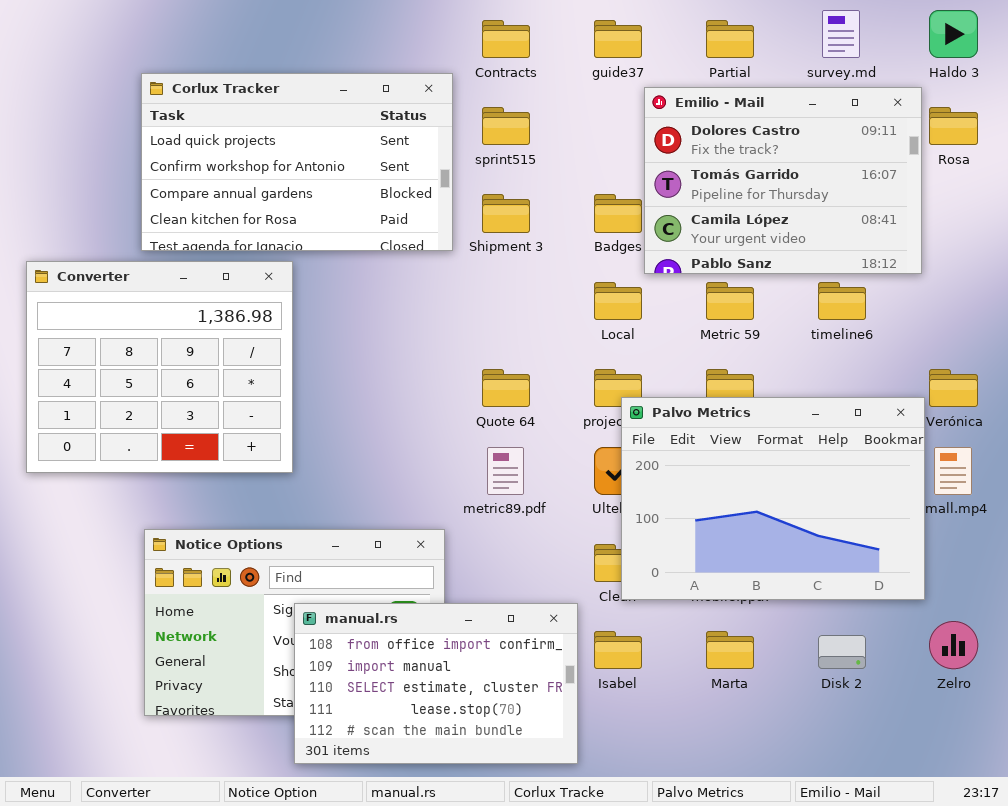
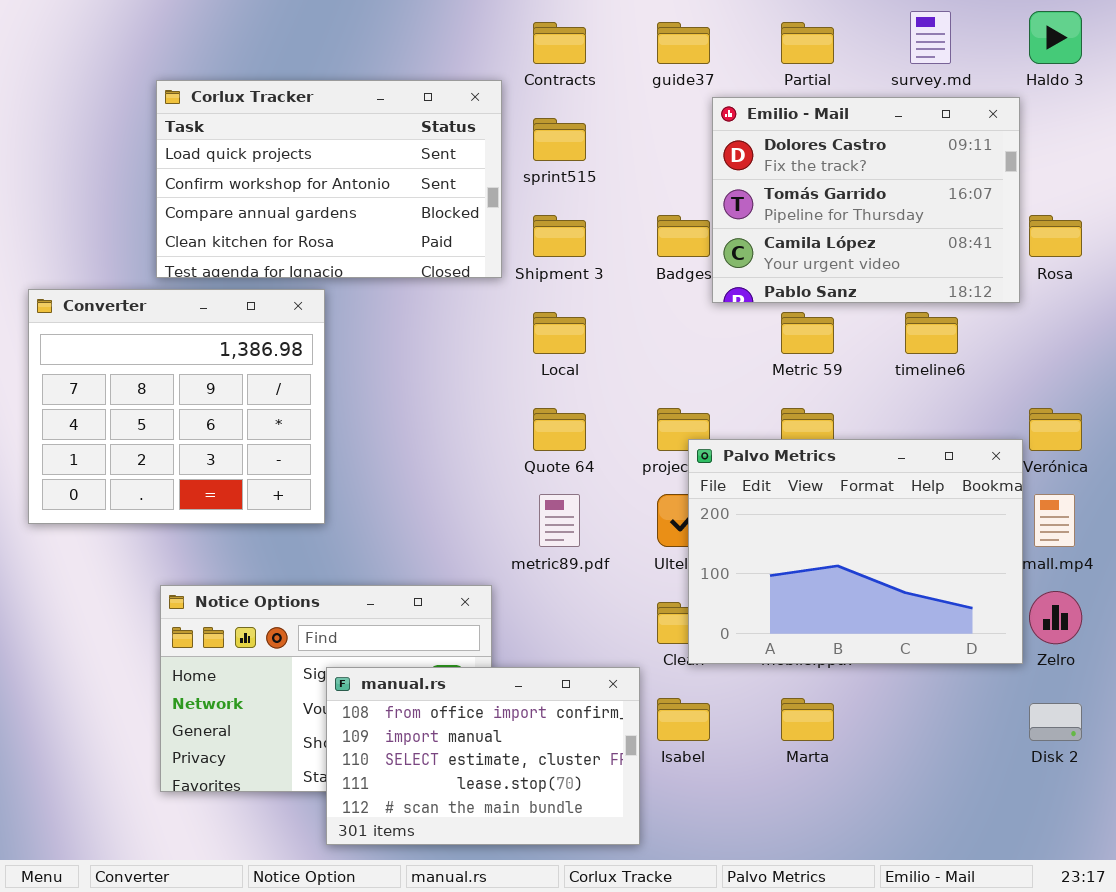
Rosa: [929,107,978,145] -> [1029,215,1082,257], moved
Local: [594,282,642,320] -> [533,312,586,354], moved
Zelro: [929,621,978,669] -> [1029,591,1082,644], moved
Disk 2: [818,635,866,669] -> [1029,703,1082,741], moved

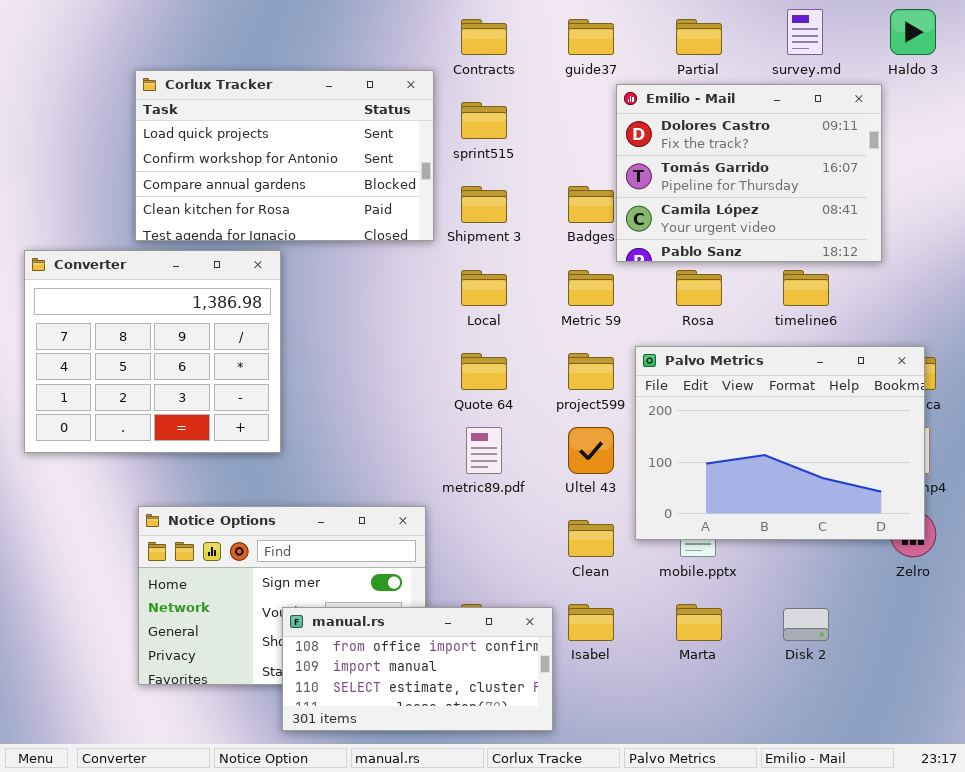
Rosa: [1029,215,1082,257] -> [676,270,722,306], moved
Metric 59: [781,312,834,354] -> [568,270,614,306], moved
Palvo Metrics: [688,439,1023,664] -> [635,346,925,540], moved
manual.rs: [326,667,640,845] -> [282,607,553,731], resized
Disk 2: [1029,703,1082,741] -> [783,608,829,641], moved

